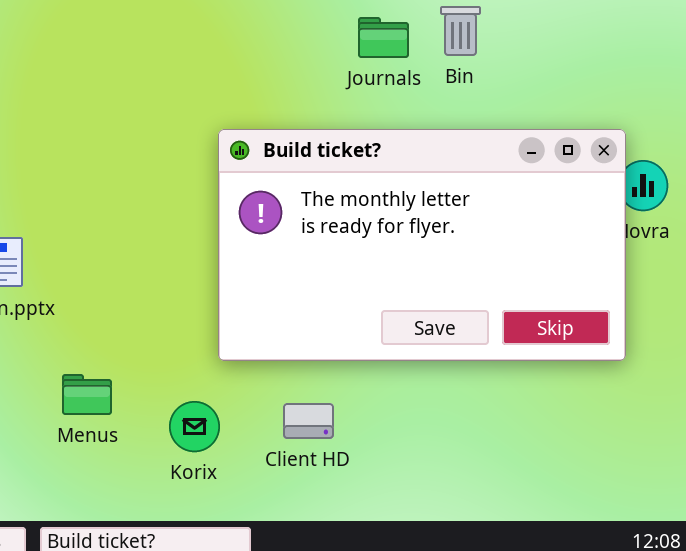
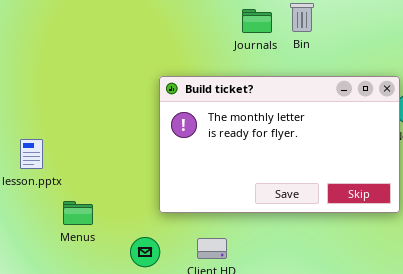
Menus: [62,374,112,415] -> [63,201,93,225], moved

